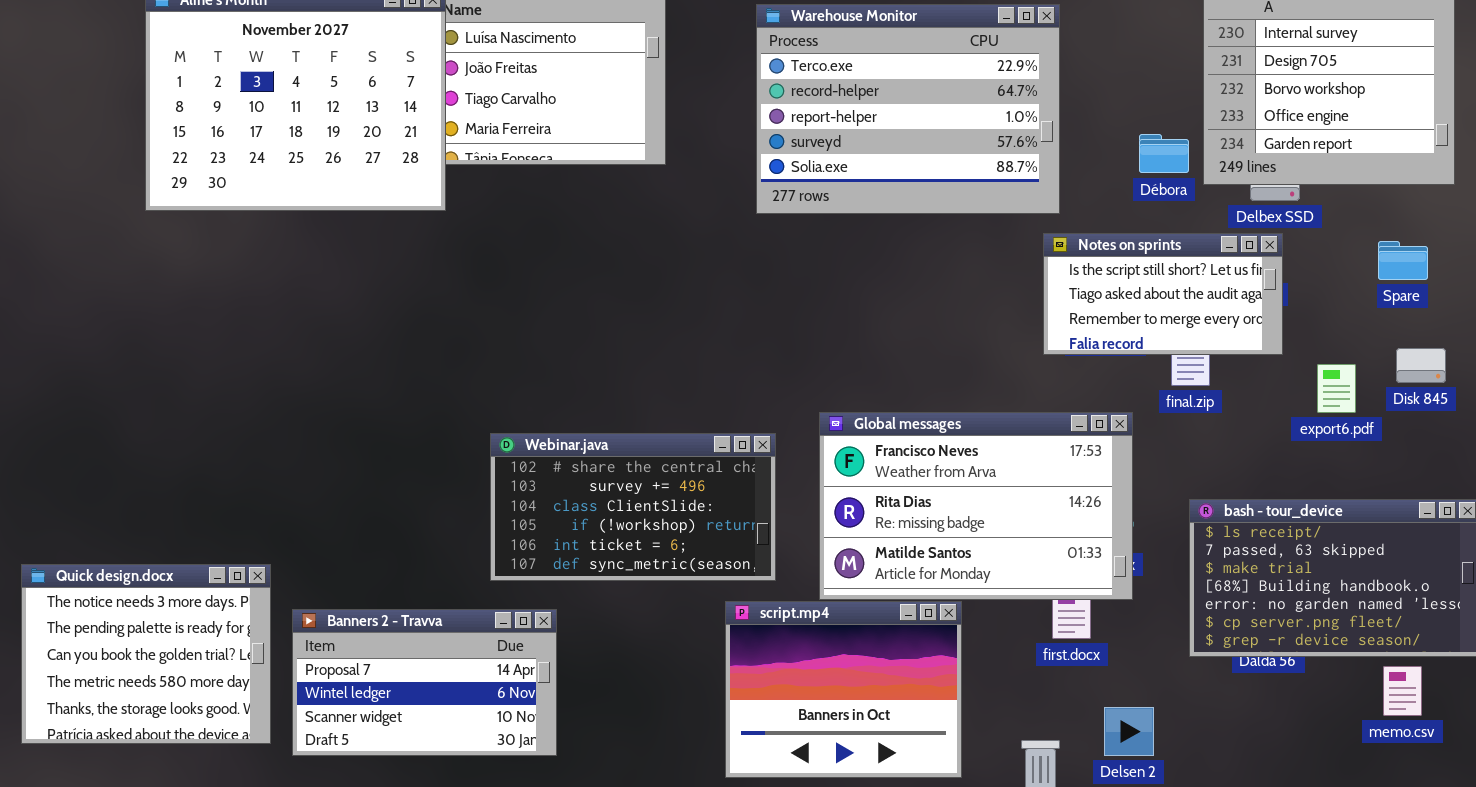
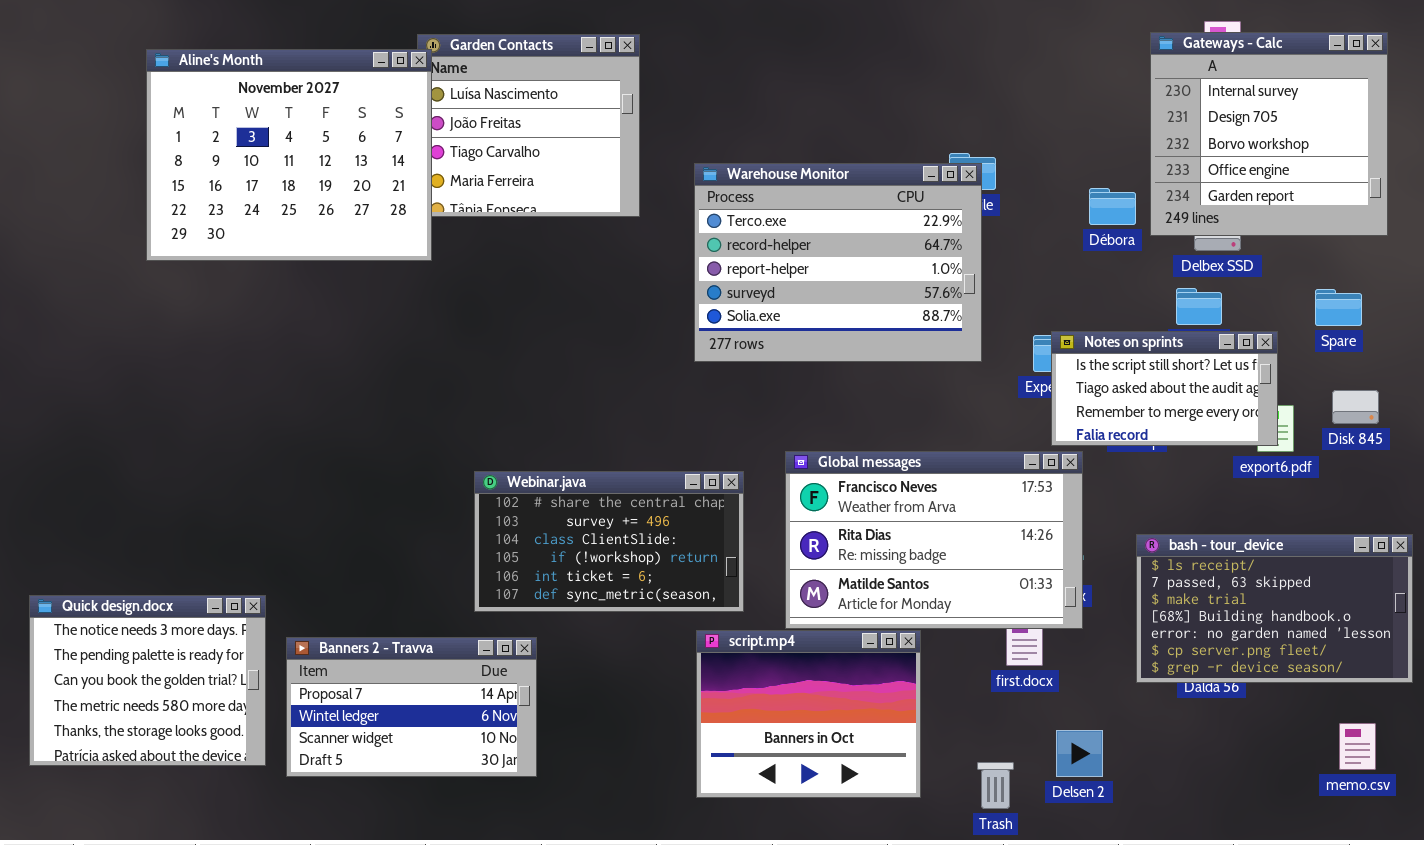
Warehouse Monitor: [756,4,1060,214] -> [694,163,982,362], moved
Notes on sprints: [1043,233,1283,355] -> [1051,331,1278,446], moved
memo.csv: [1383,666,1422,716] -> [1339,723,1376,770], moved

